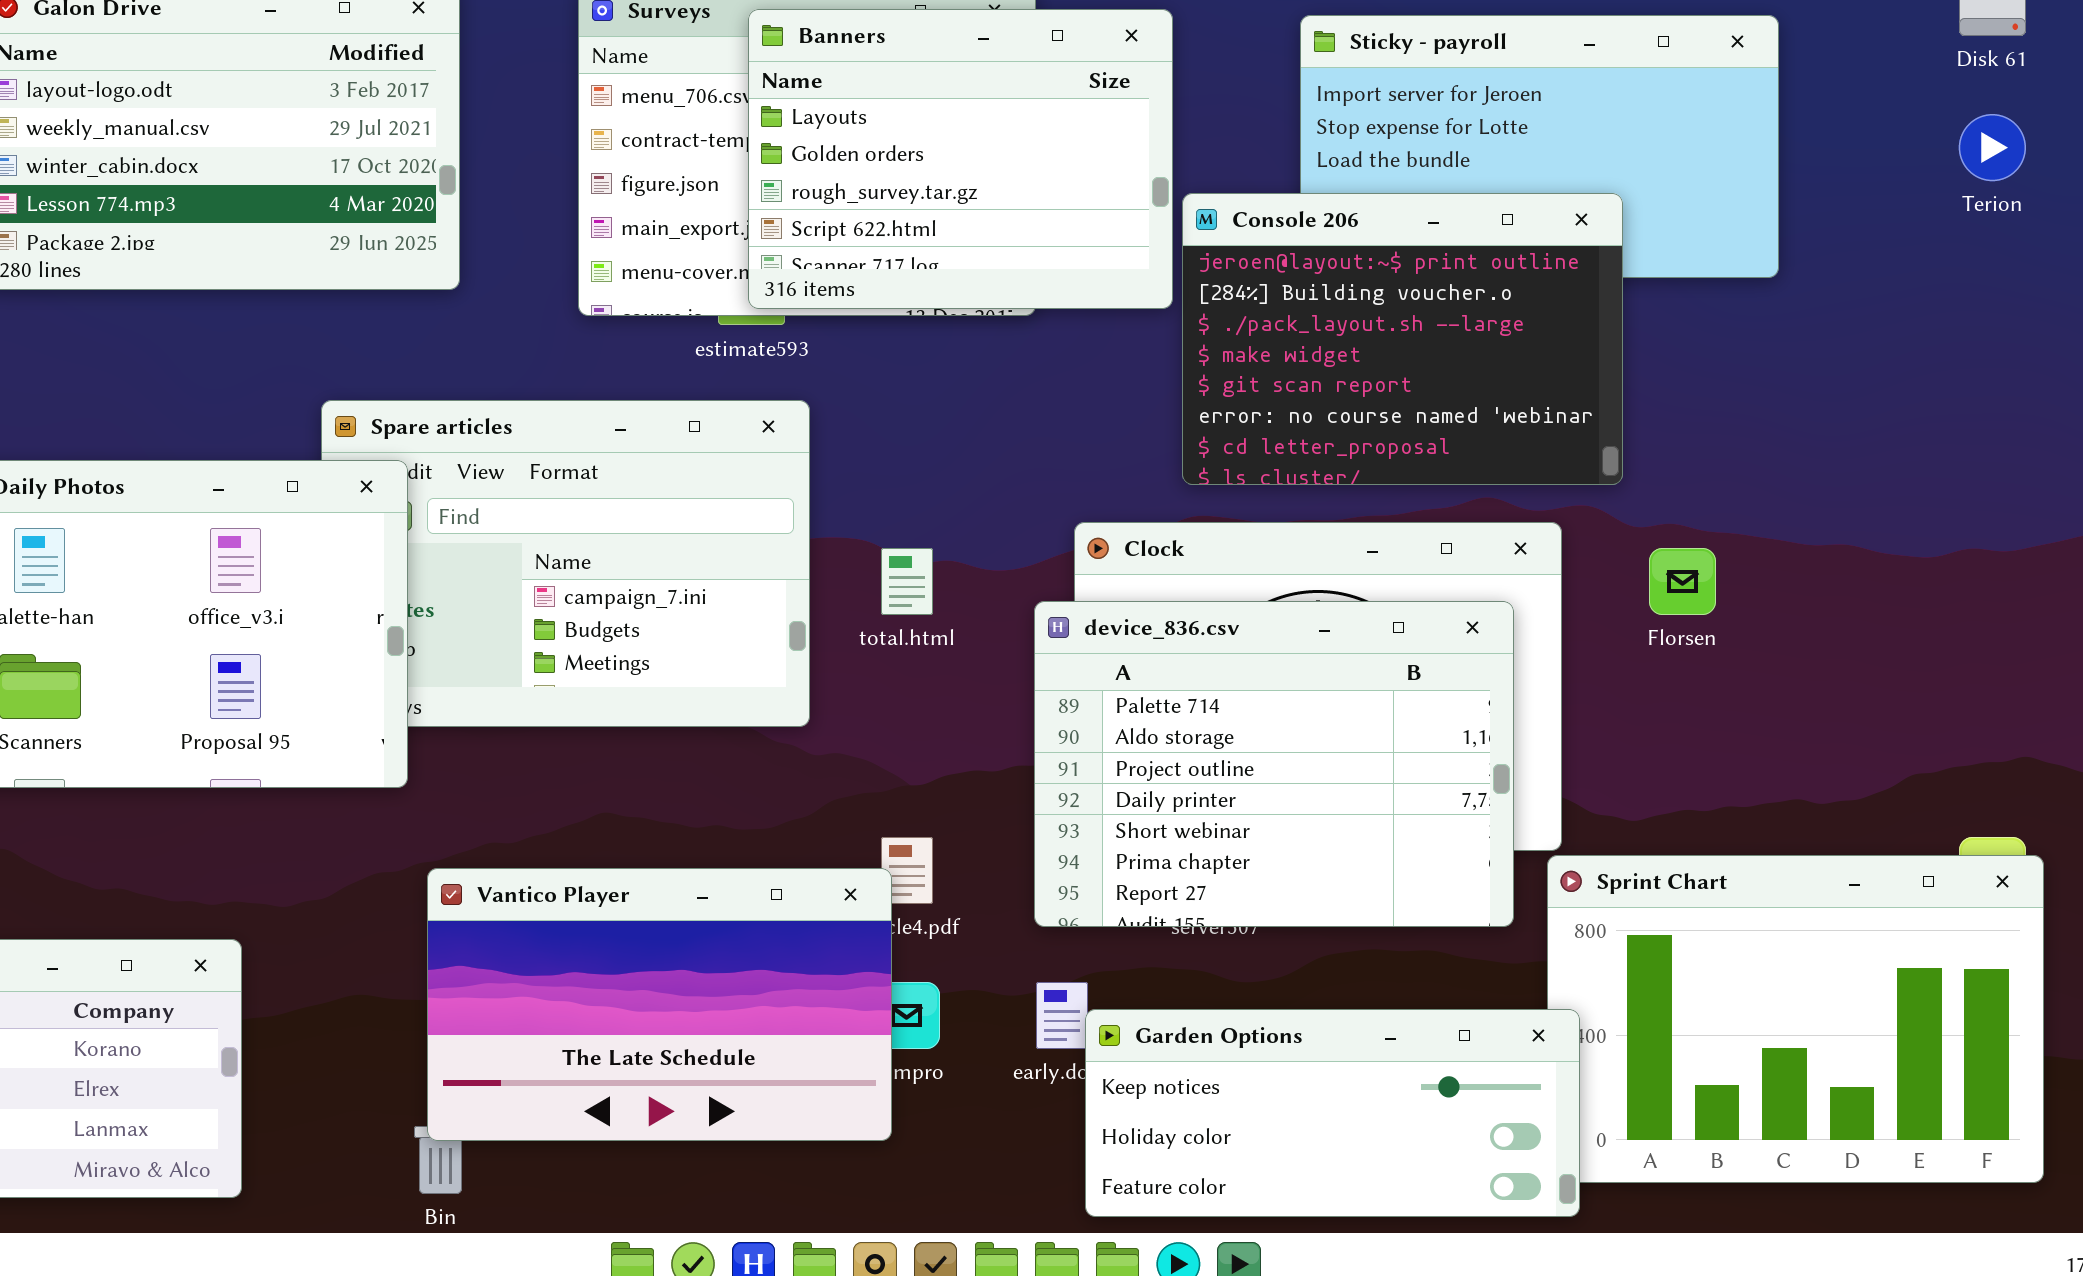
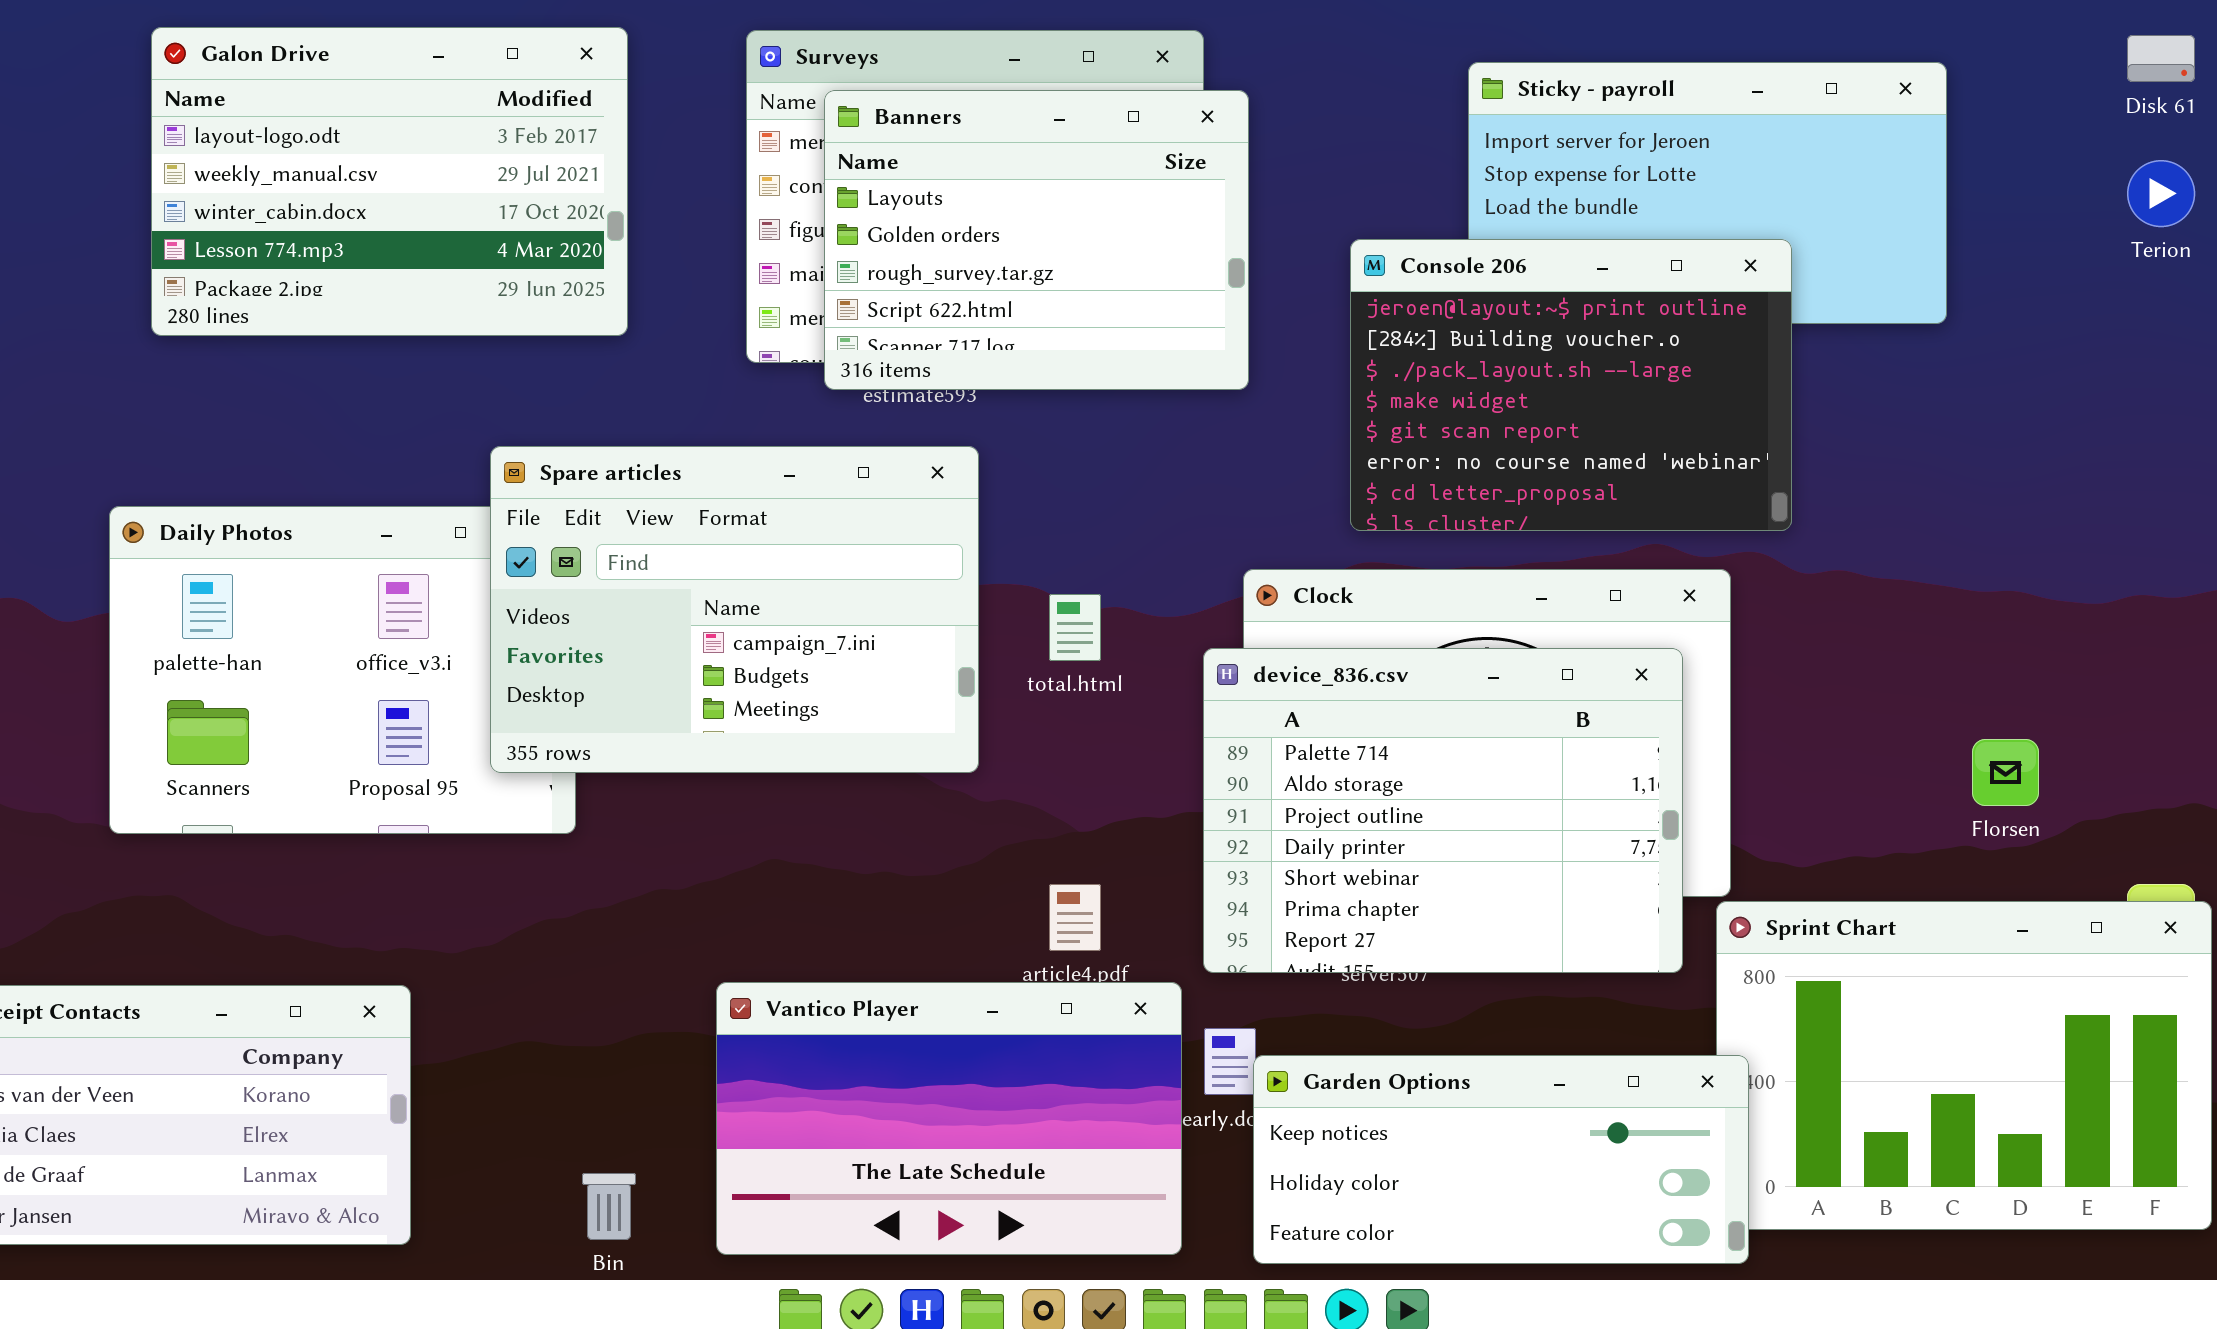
Banners: [748,9,1173,309] -> [824,90,1249,390], moved
Spare articles: [321,400,810,727] -> [490,446,979,773], raised
Florsen: [1649,548,1716,615] -> [1972,739,2039,806], moved
Vantico Player: [427,868,892,1141] -> [716,982,1182,1255], moved

